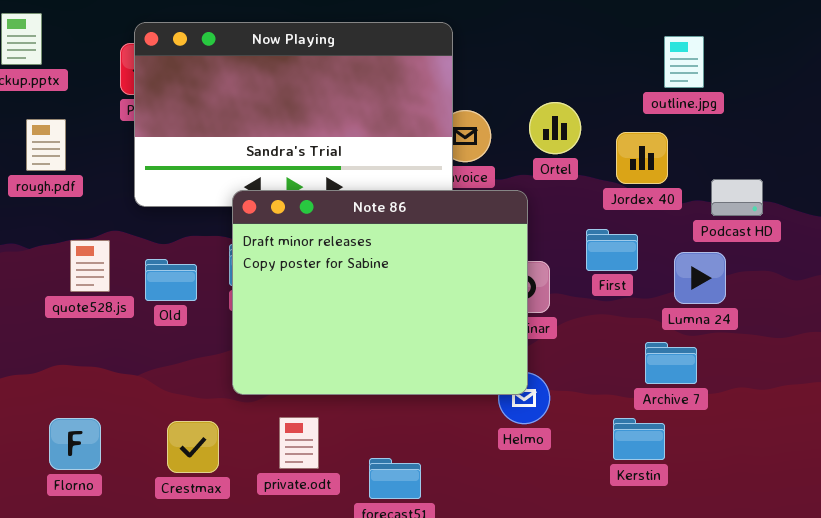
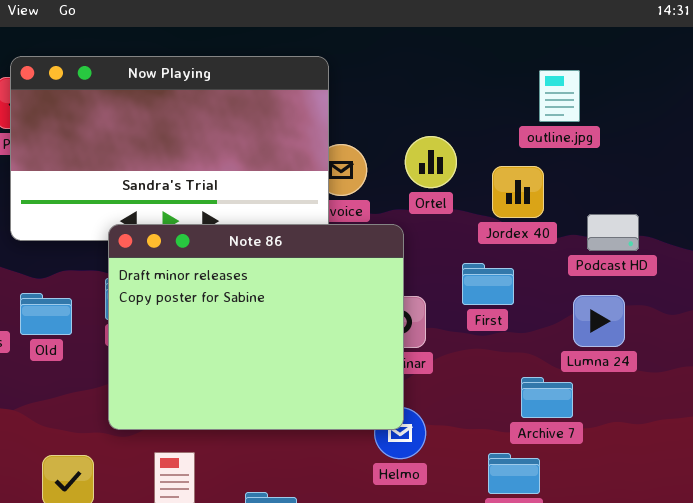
Lumna 24: [674,252,726,304] -> [573,295,625,347], moved

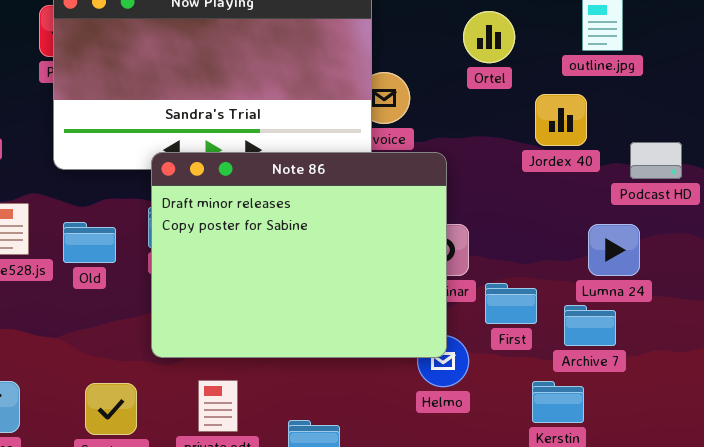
Ortel: [405,136,457,188] -> [463,11,515,63], moved
First: [462,263,514,305] -> [485,283,537,324], moved
Lumna 24: [573,295,625,347] -> [588,224,640,276], moved

